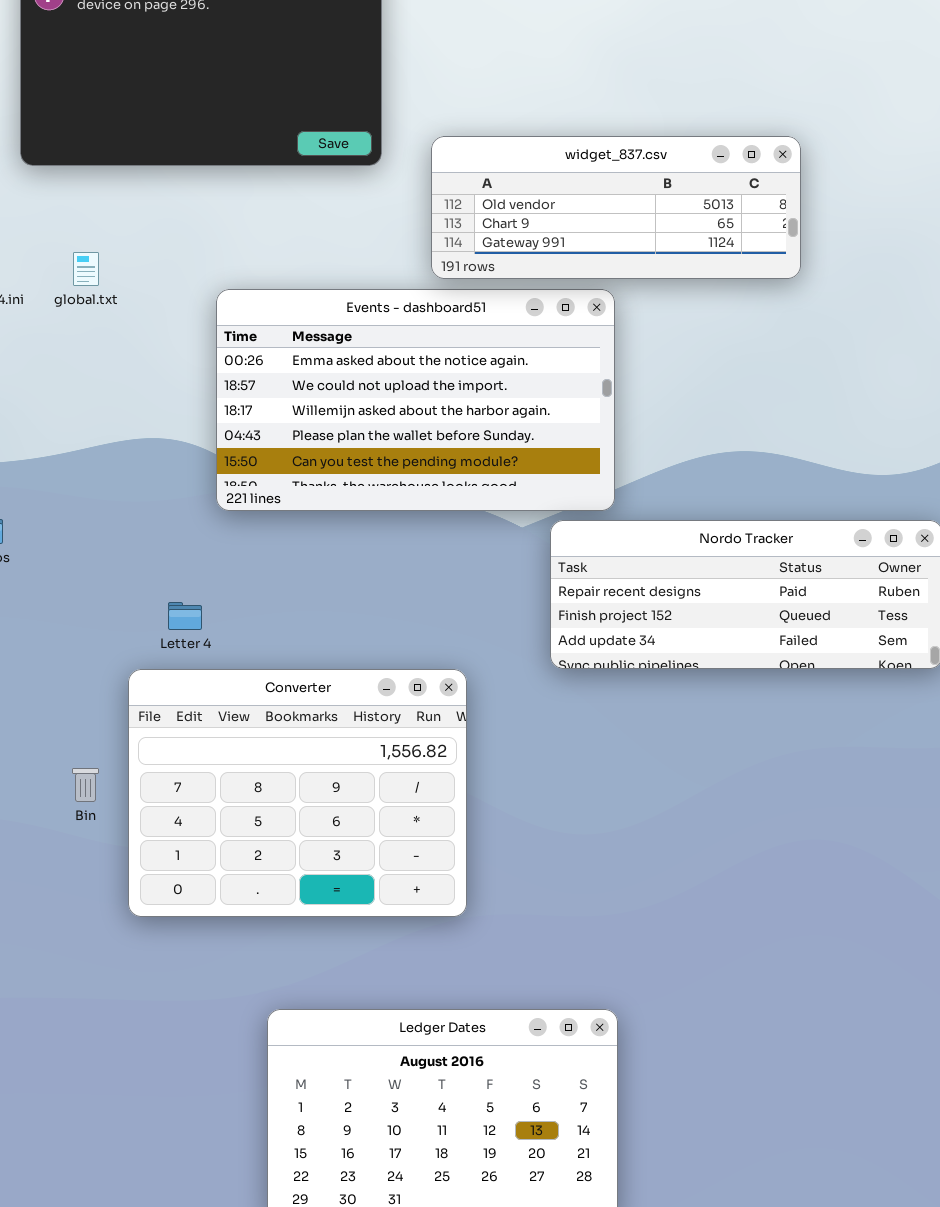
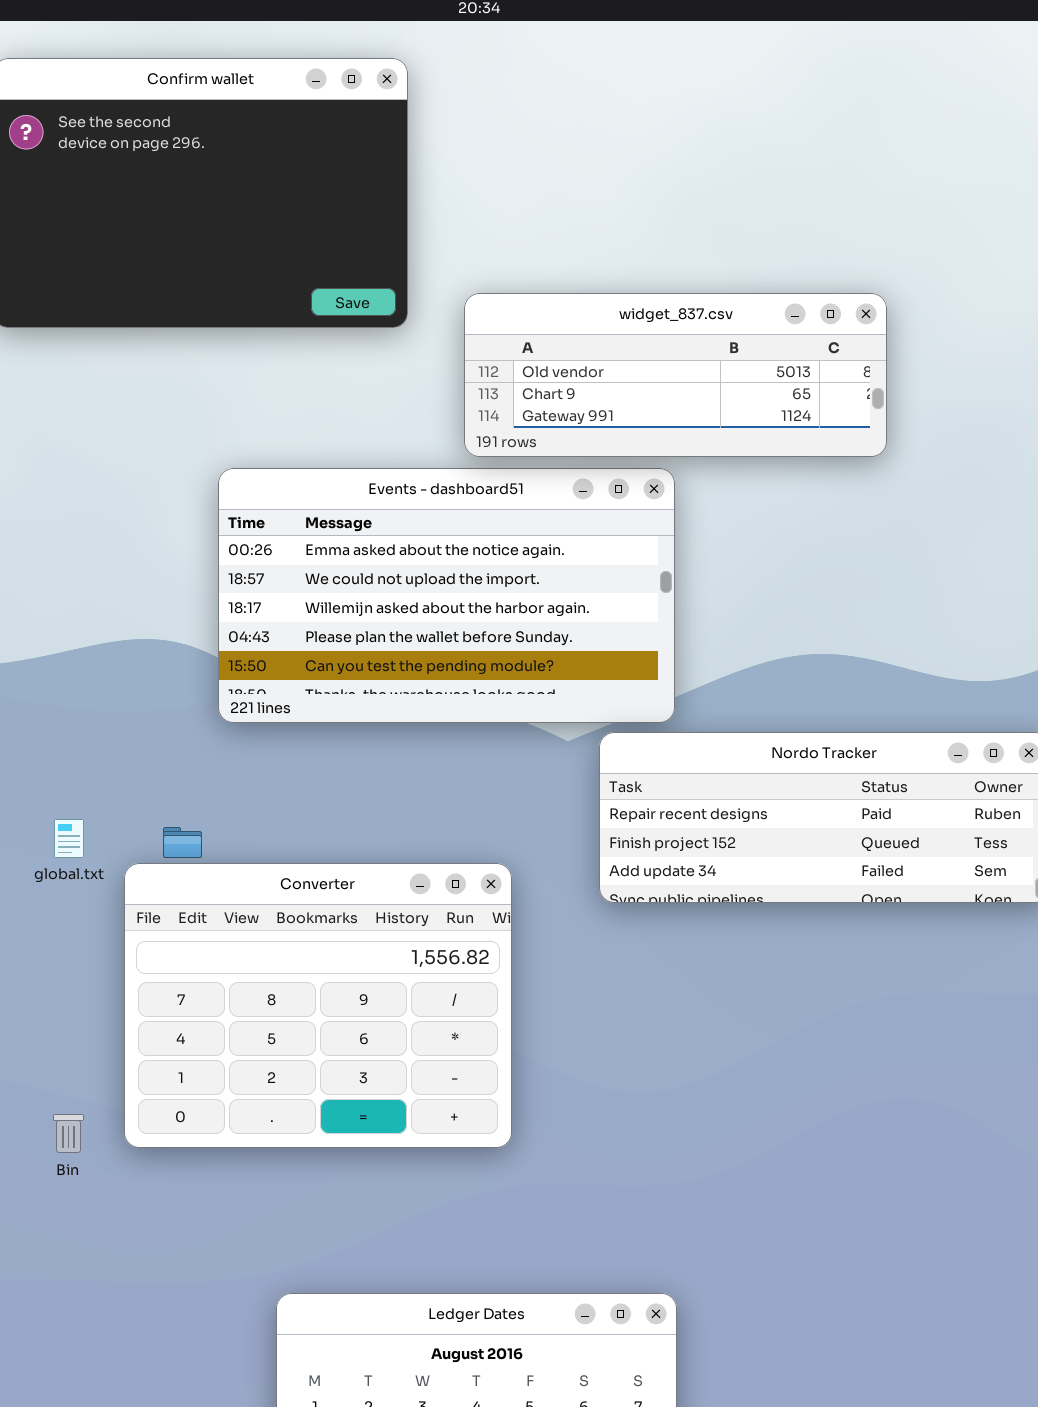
global.txt: [73,252,99,286] -> [54,819,84,858], moved
Converter: [128,669,467,917] -> [124,863,512,1148], moved
Bin: [72,768,99,802] -> [53,1114,84,1153], moved

